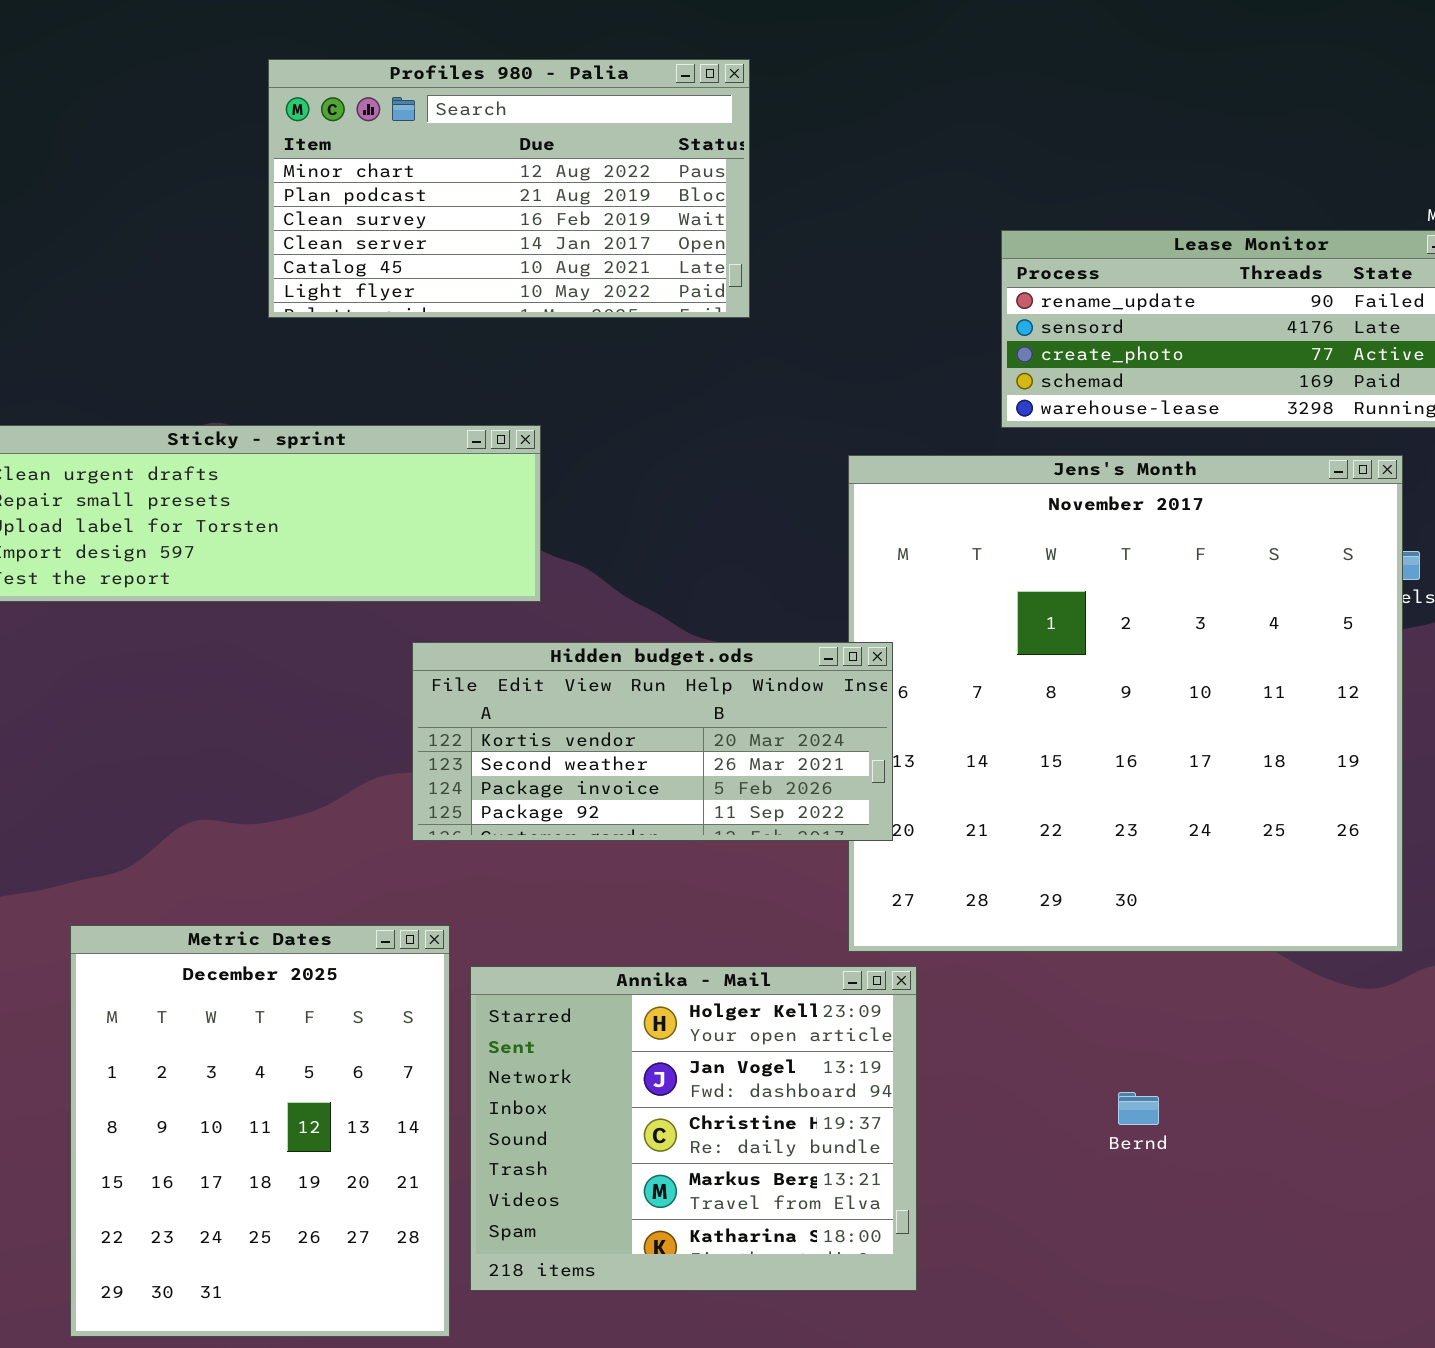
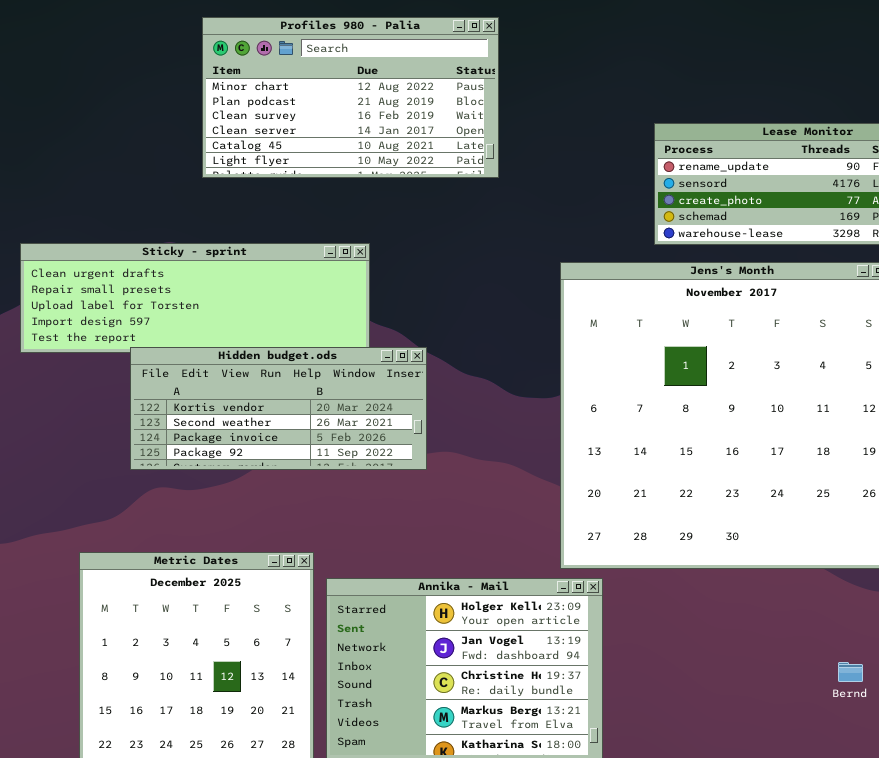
Hidden budget.ods: [412,642,893,841] -> [130,347,427,470], moved
Bernd: [1118,1092,1159,1125] -> [838,662,863,682], moved

